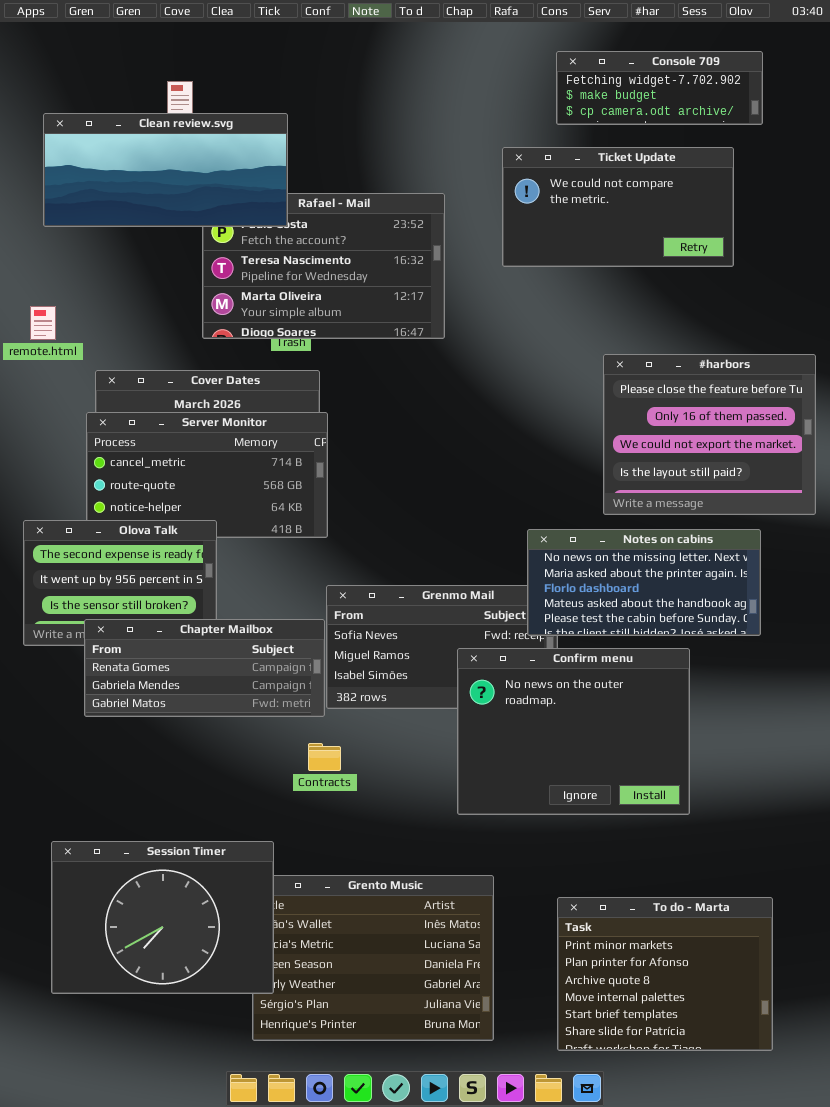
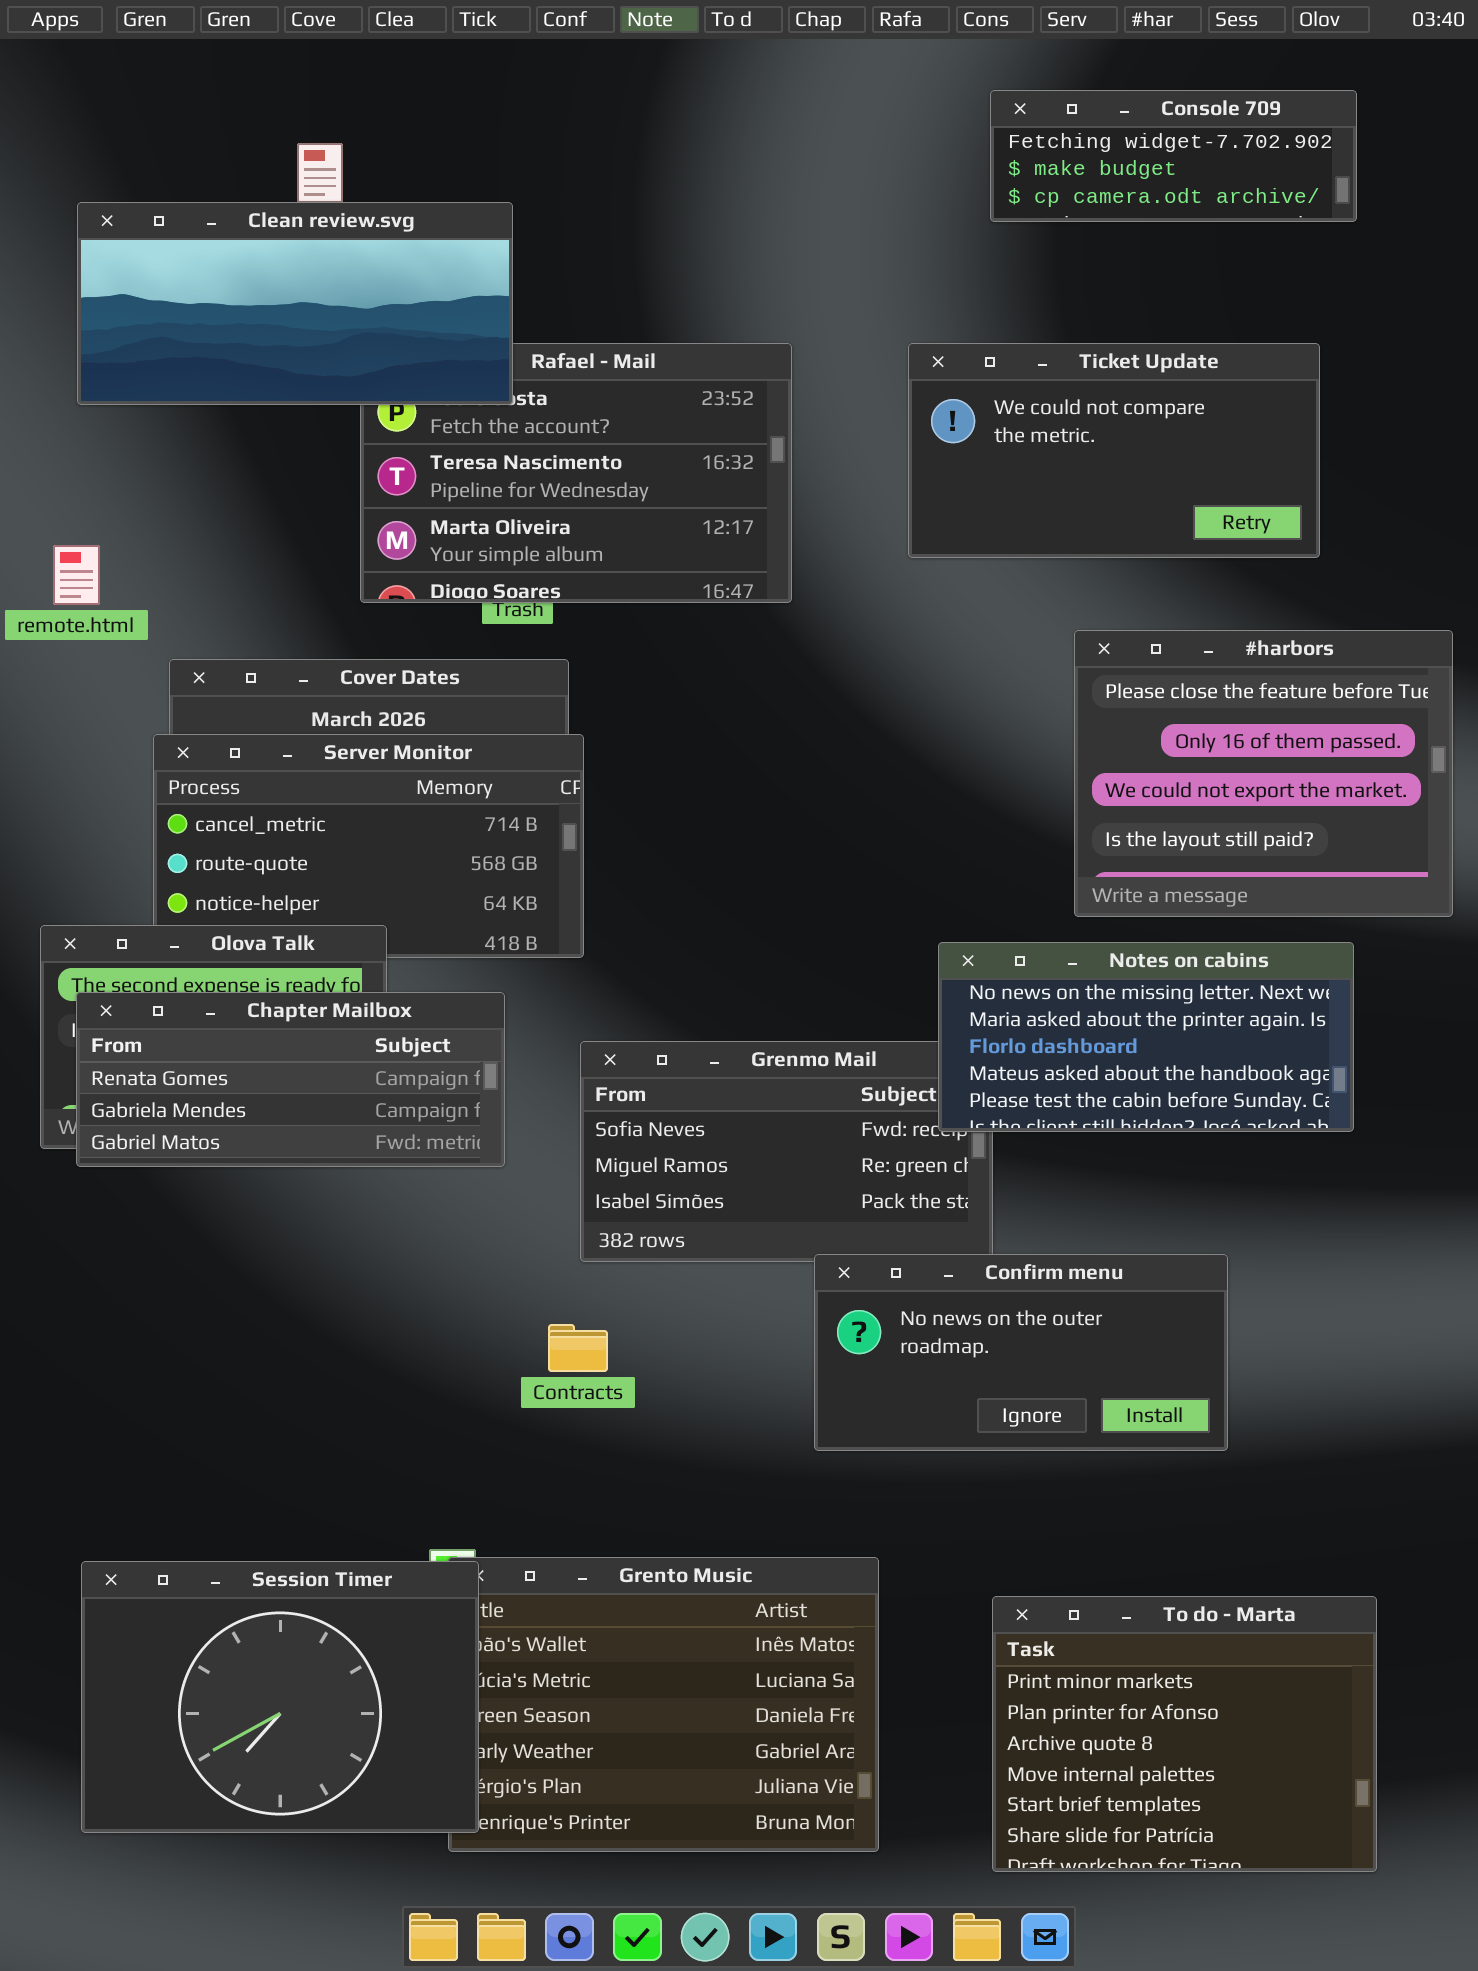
Ticket Update: [502,147,734,267] -> [908,343,1320,558], moved
Chapter Mailbox: [84,619,325,717] -> [76,992,505,1167], moved
Confirm menu: [457,648,690,815] -> [814,1254,1228,1451], resized
Session Timer: [51,841,274,994] -> [81,1561,479,1833], moved

